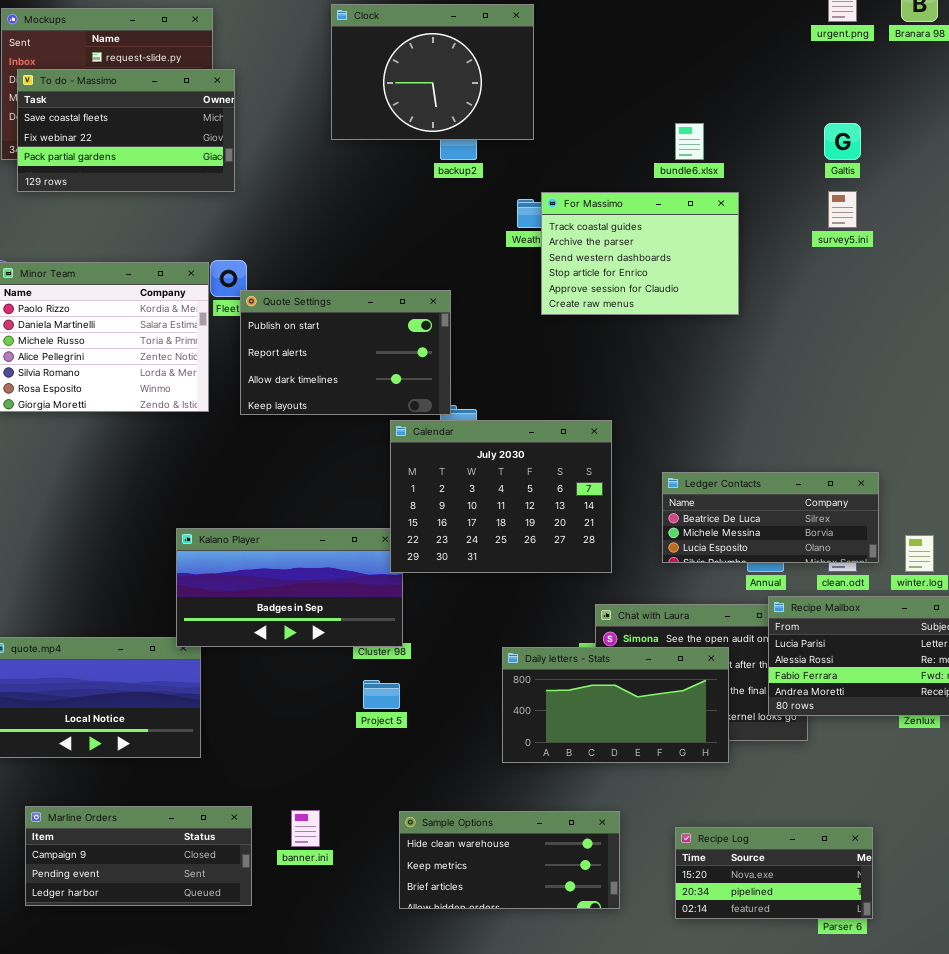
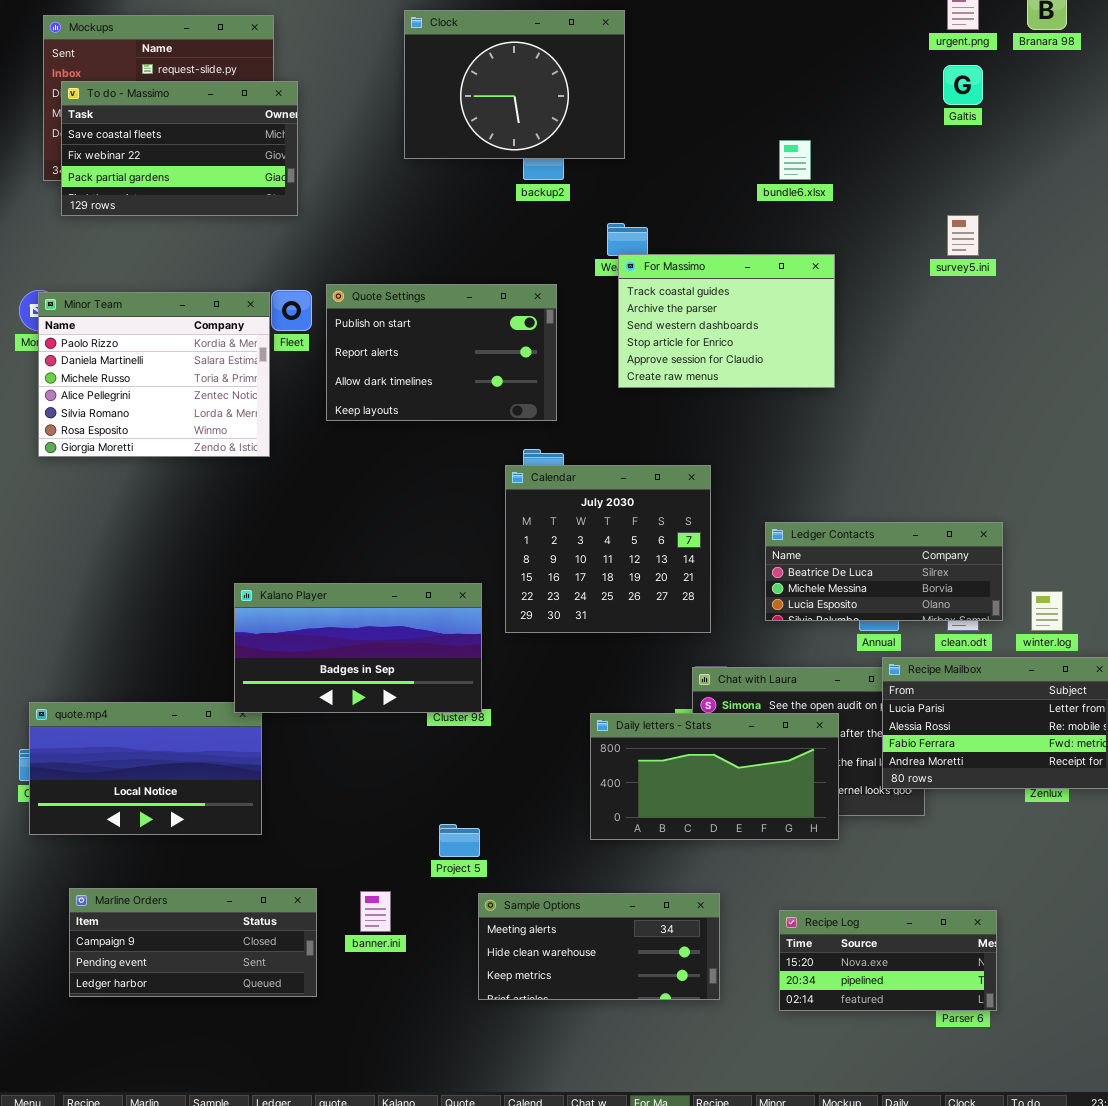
Galtis: [824,123,861,160] -> [943,65,983,105], moved
For Massimo: [541,192,739,315] -> [618,254,835,388], moved
Quote Settings: [240,290,451,415] -> [326,284,557,421], moved
Calendar: [390,420,612,573] -> [505,465,711,633], resized
Project 5: [363,680,400,709] -> [439,824,480,857], moved
Sample Options: [399,811,620,909] -> [478,893,720,1000], scrolled up 1 row

